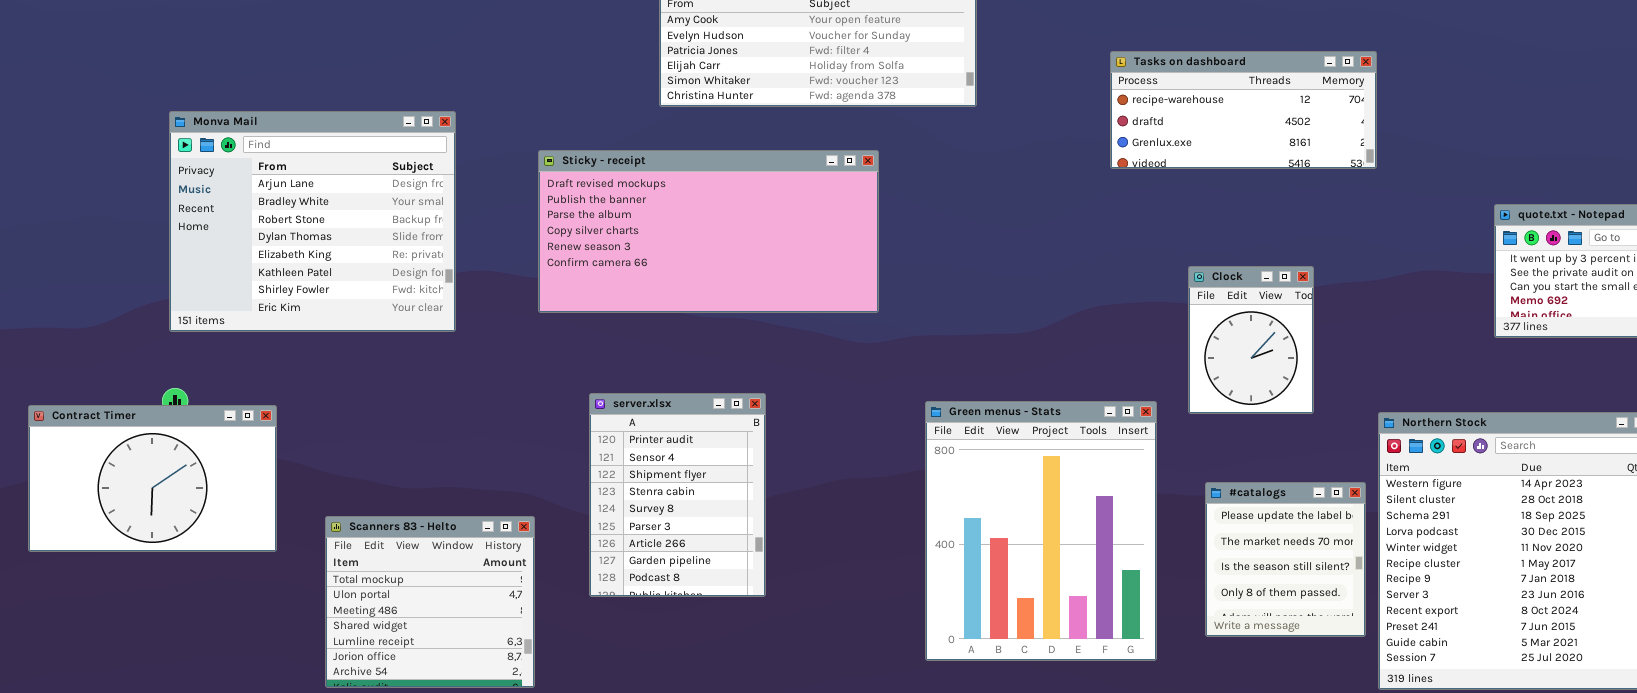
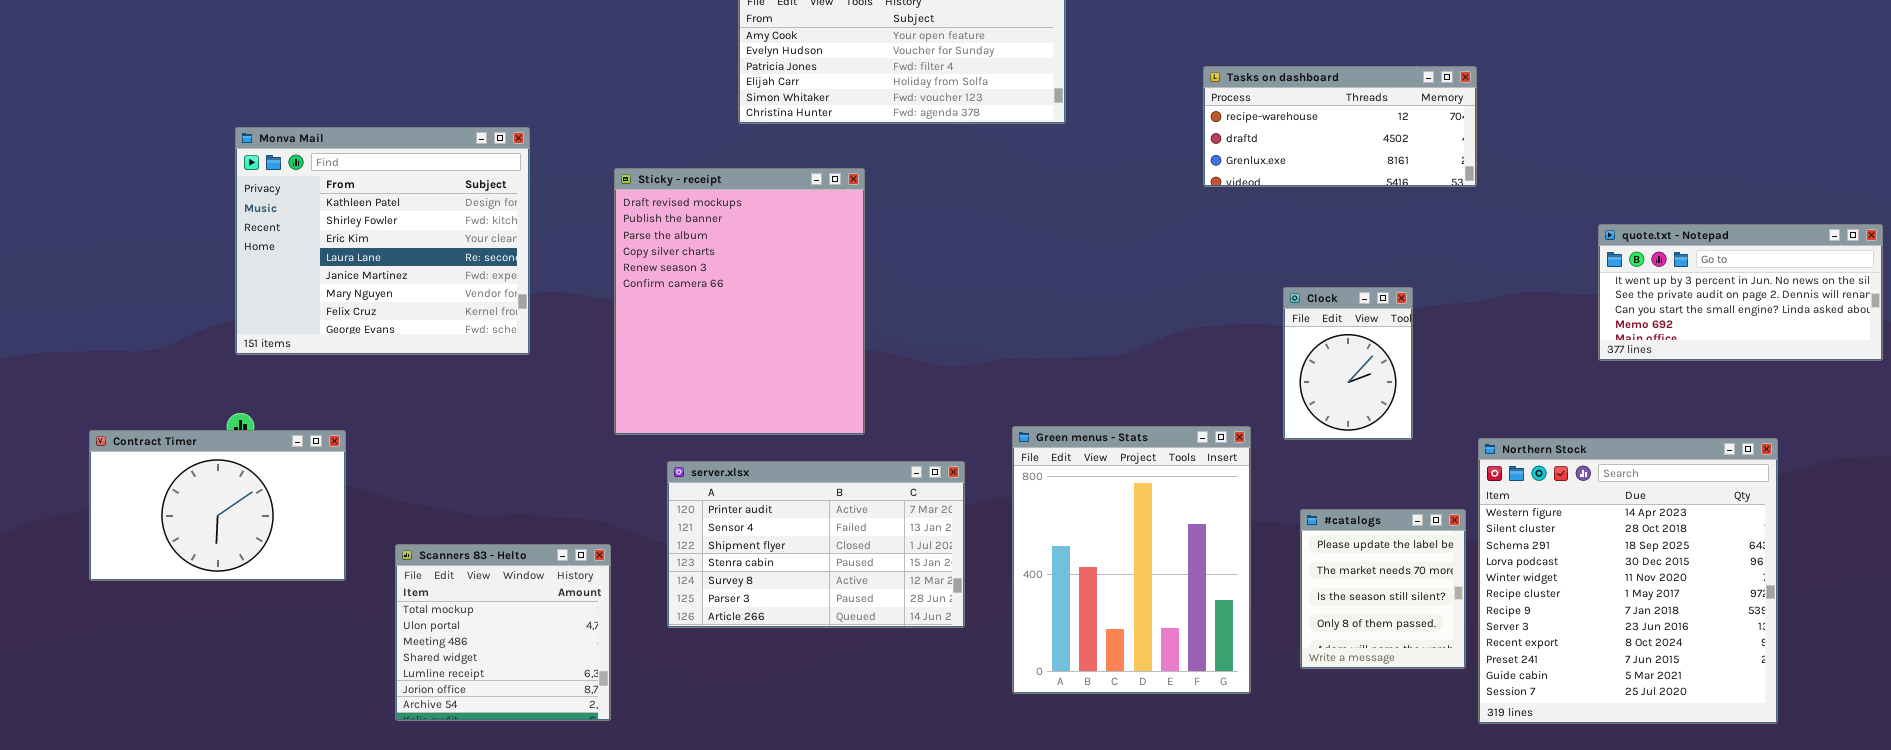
Monva Mail: [169,111,456,332] -> [235,127,530,355], scrolled down 5 rows
Sticky - receipt: [538,150,879,313] -> [614,168,865,435], resized
server.xlsx: [589,393,766,597] -> [667,461,965,628], resized

